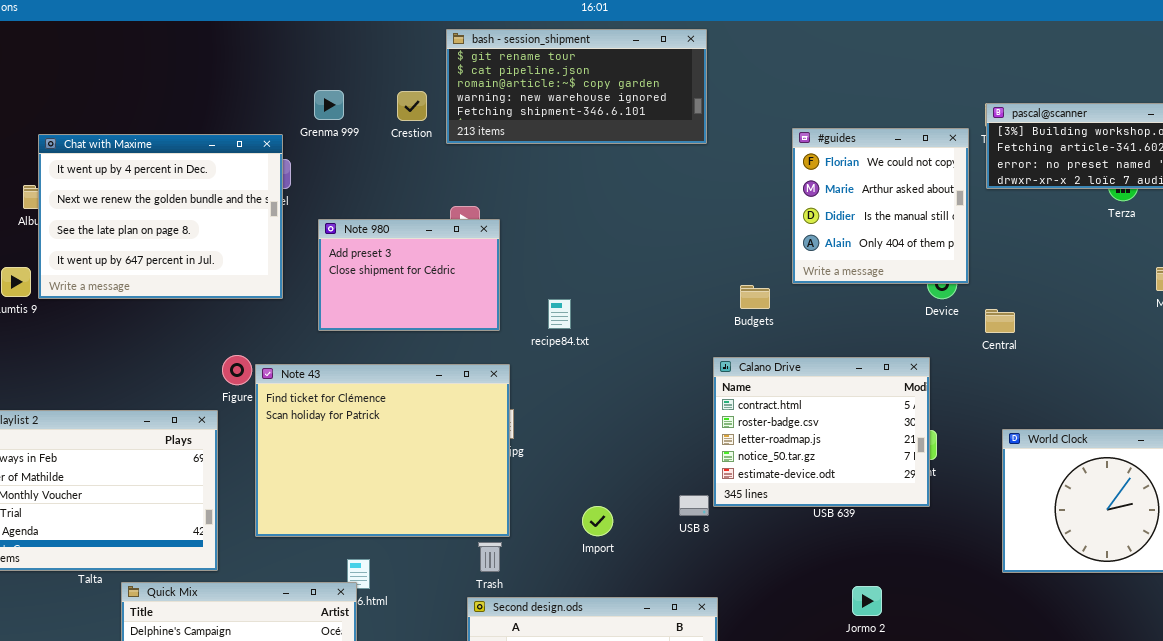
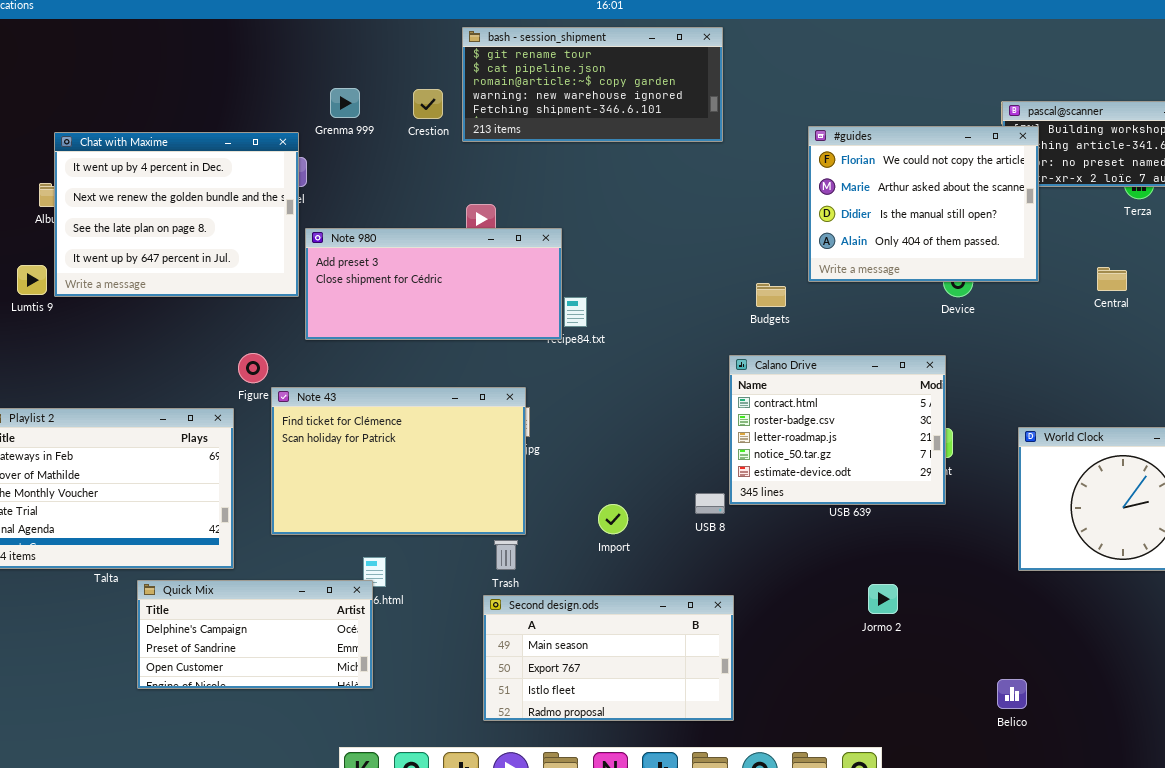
#guides: [792,128,969,284] -> [808,126,1039,282], resized
Note 980: [318,219,500,331] -> [305,228,562,340], moved, resized
Central: [985,309,1015,333] -> [1097,267,1127,291], moved
Note 43: [255,364,510,537] -> [271,387,526,535], resized

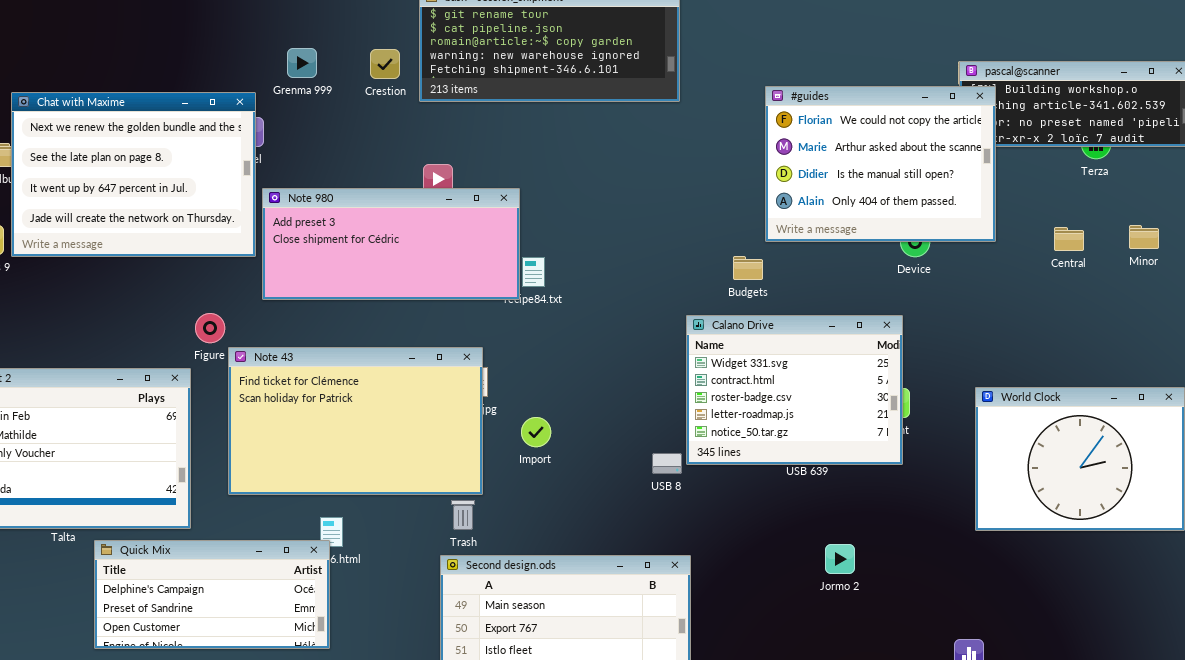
Chat with Maxime: [54,132,299,297] -> [11,92,256,257], scrolled down 1 row
Budgets: [756,283,786,307] -> [733,256,763,280], moved
Calano Drive: [729,355,946,505] -> [686,315,903,465], scrolled up 1 row
Import: [598,504,628,534] -> [521,417,551,447], moved

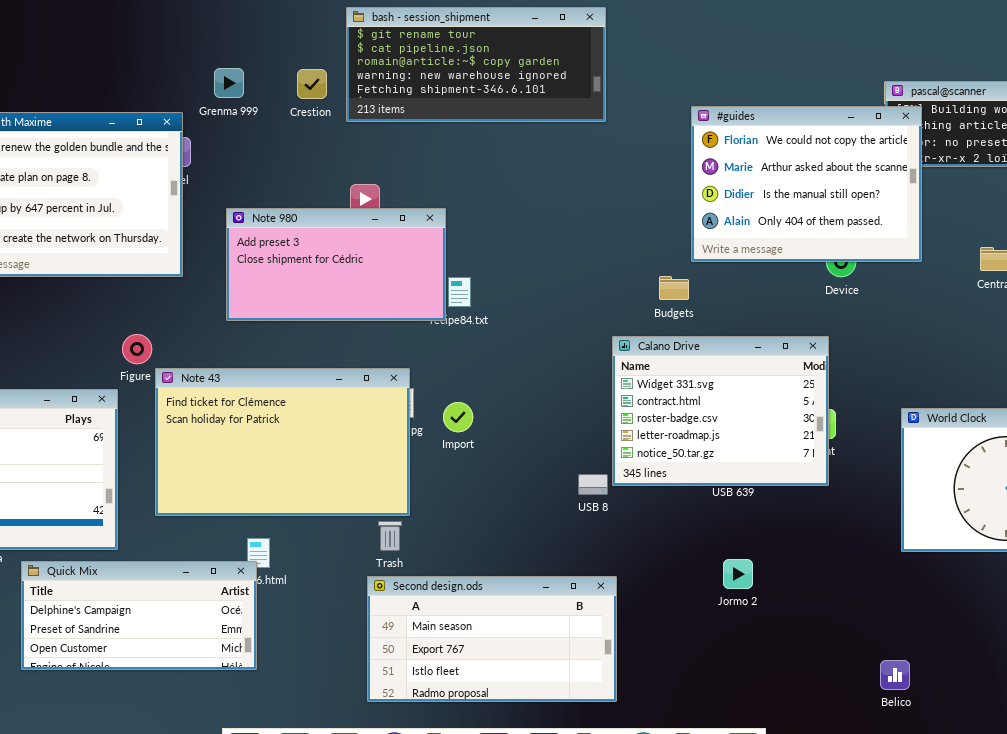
Note 980: [262,188,520,300] -> [226,208,446,321], resized
Import: [521,417,551,447] -> [443,402,473,432], moved
Jormo 2: [825,544,855,574] -> [723,559,753,589], moved

